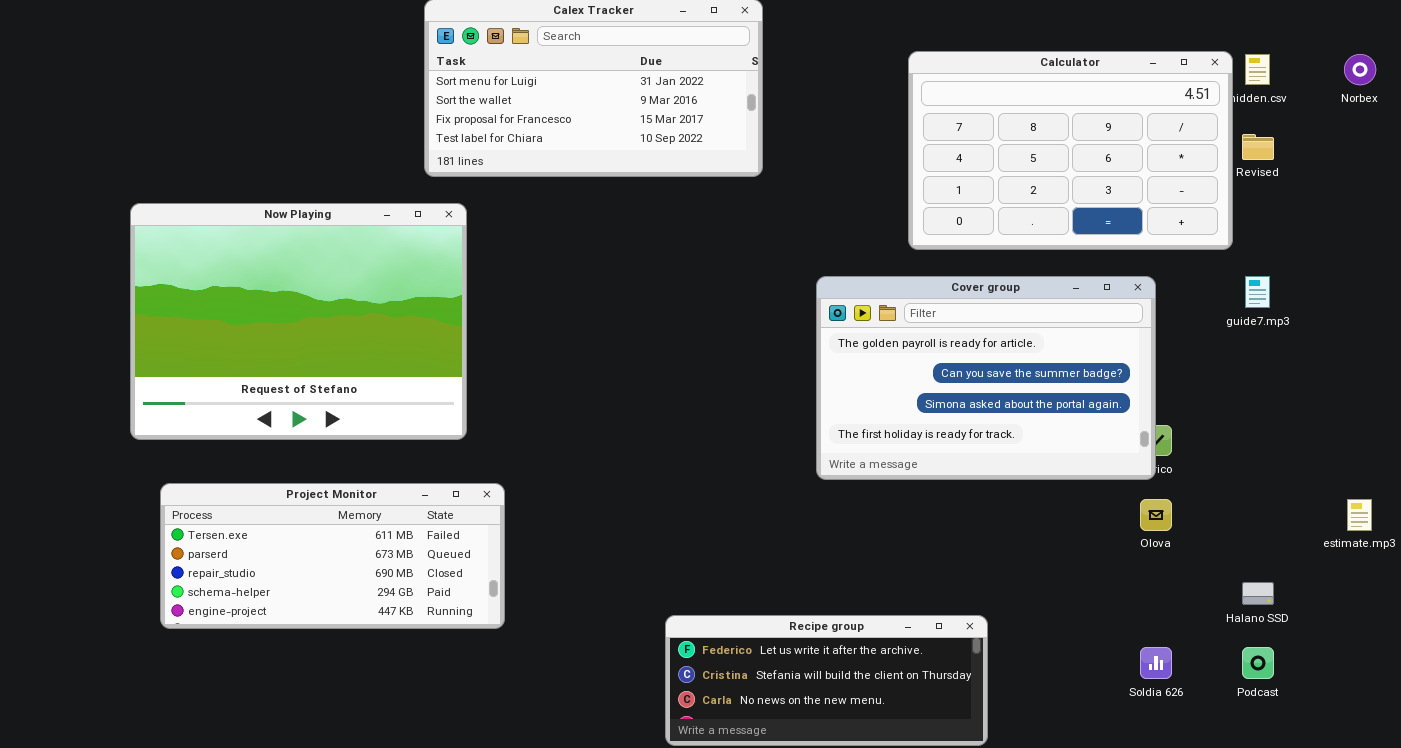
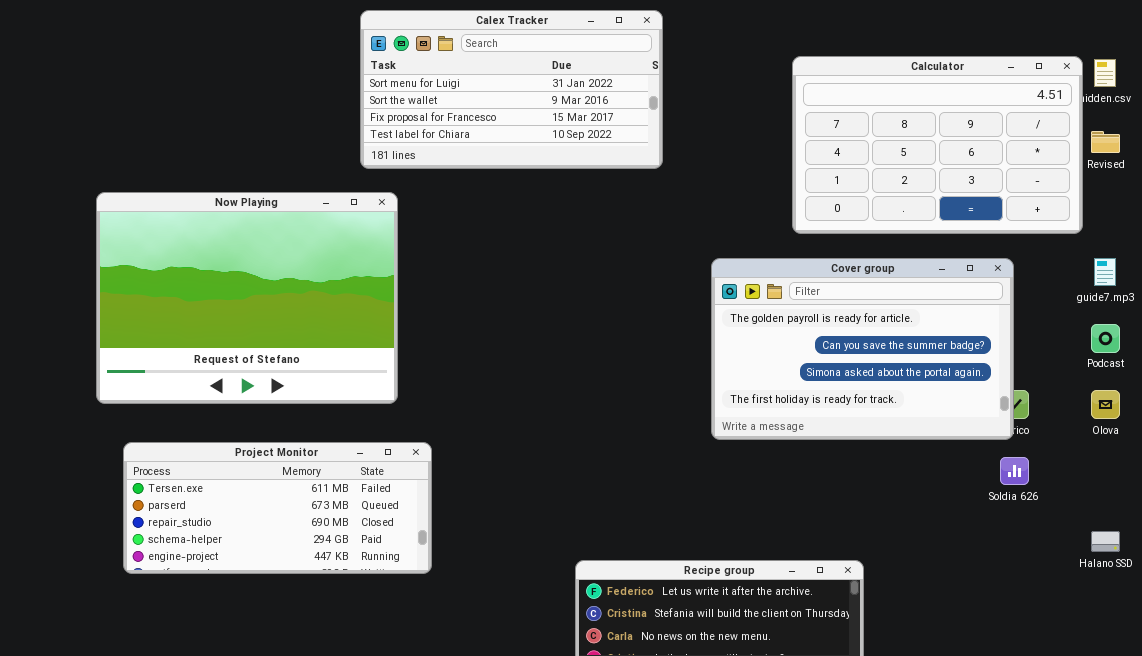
Olova: [1140,499,1172,531] -> [1091,390,1120,419], moved
Soldia 626: [1140,647,1172,679] -> [1000,457,1029,485], moved
Podcast: [1242,647,1274,679] -> [1091,324,1120,353], moved

